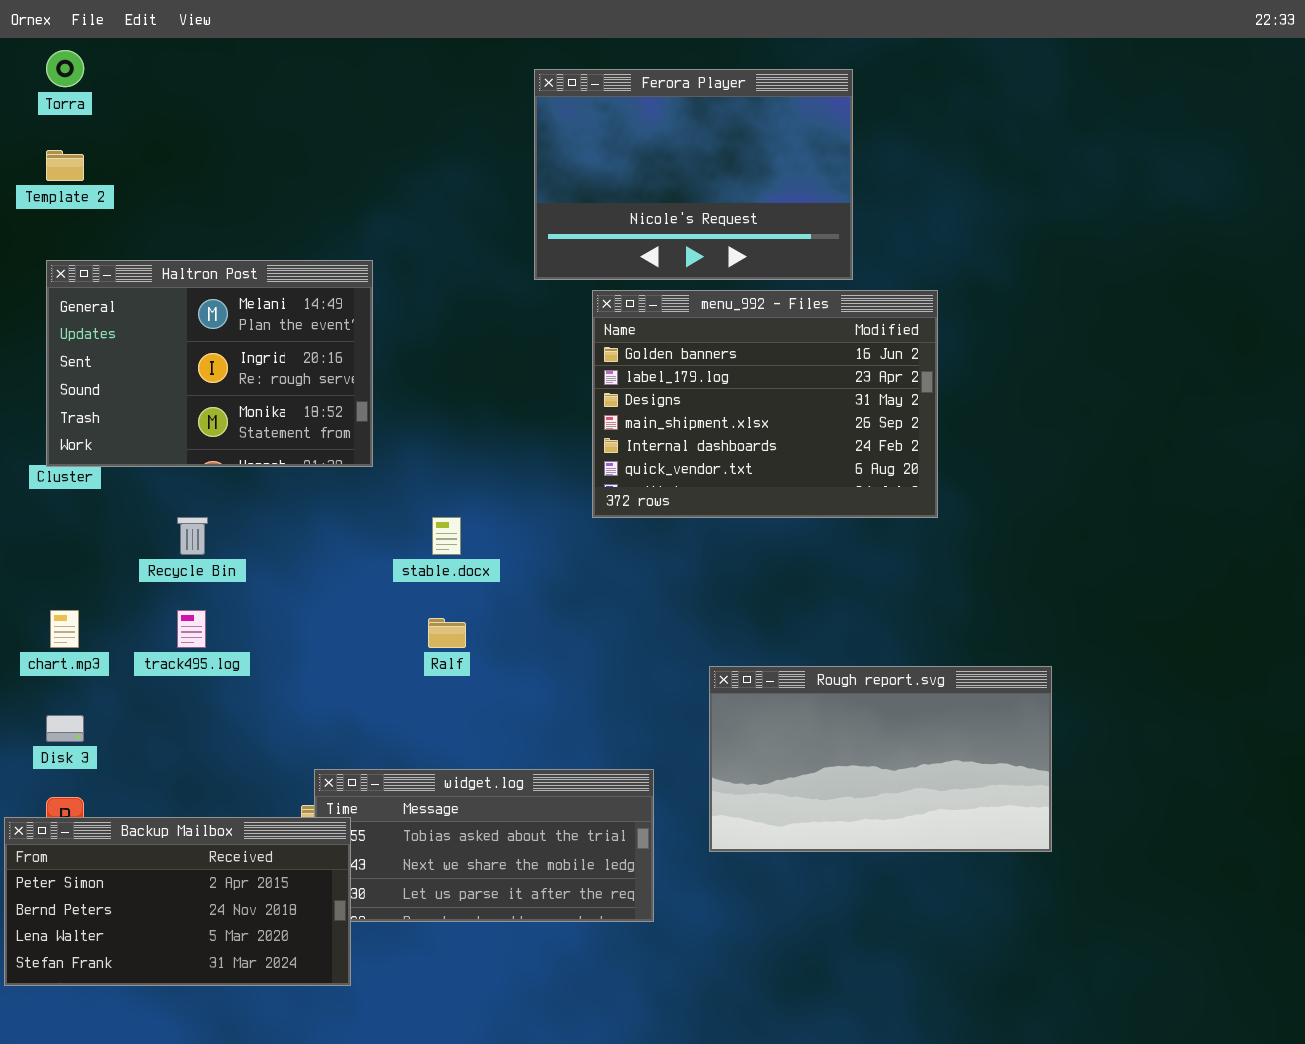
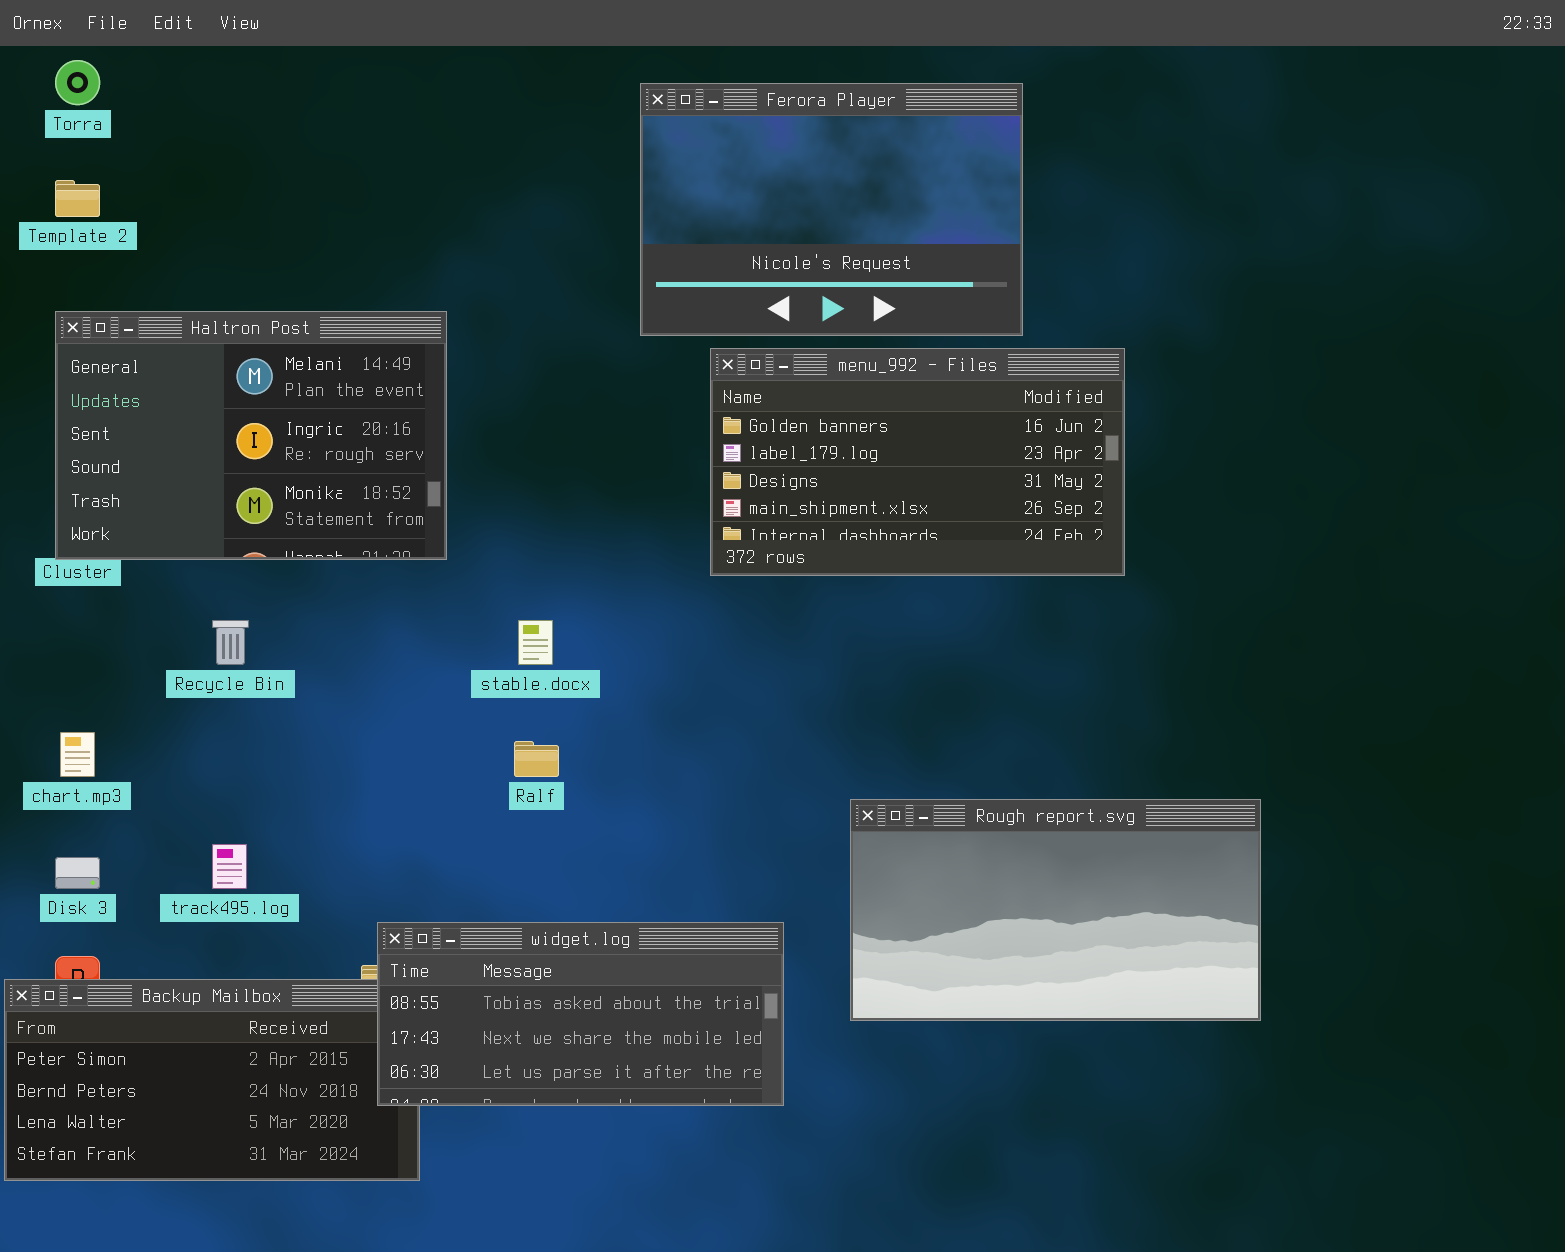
menu_992 - Files: [592,290,938,518] -> [710,348,1125,576], resized
track495.log: [177,610,206,648] -> [212,844,247,889], moved
widget.log: [314,769,654,922] -> [377,922,784,1106], raised

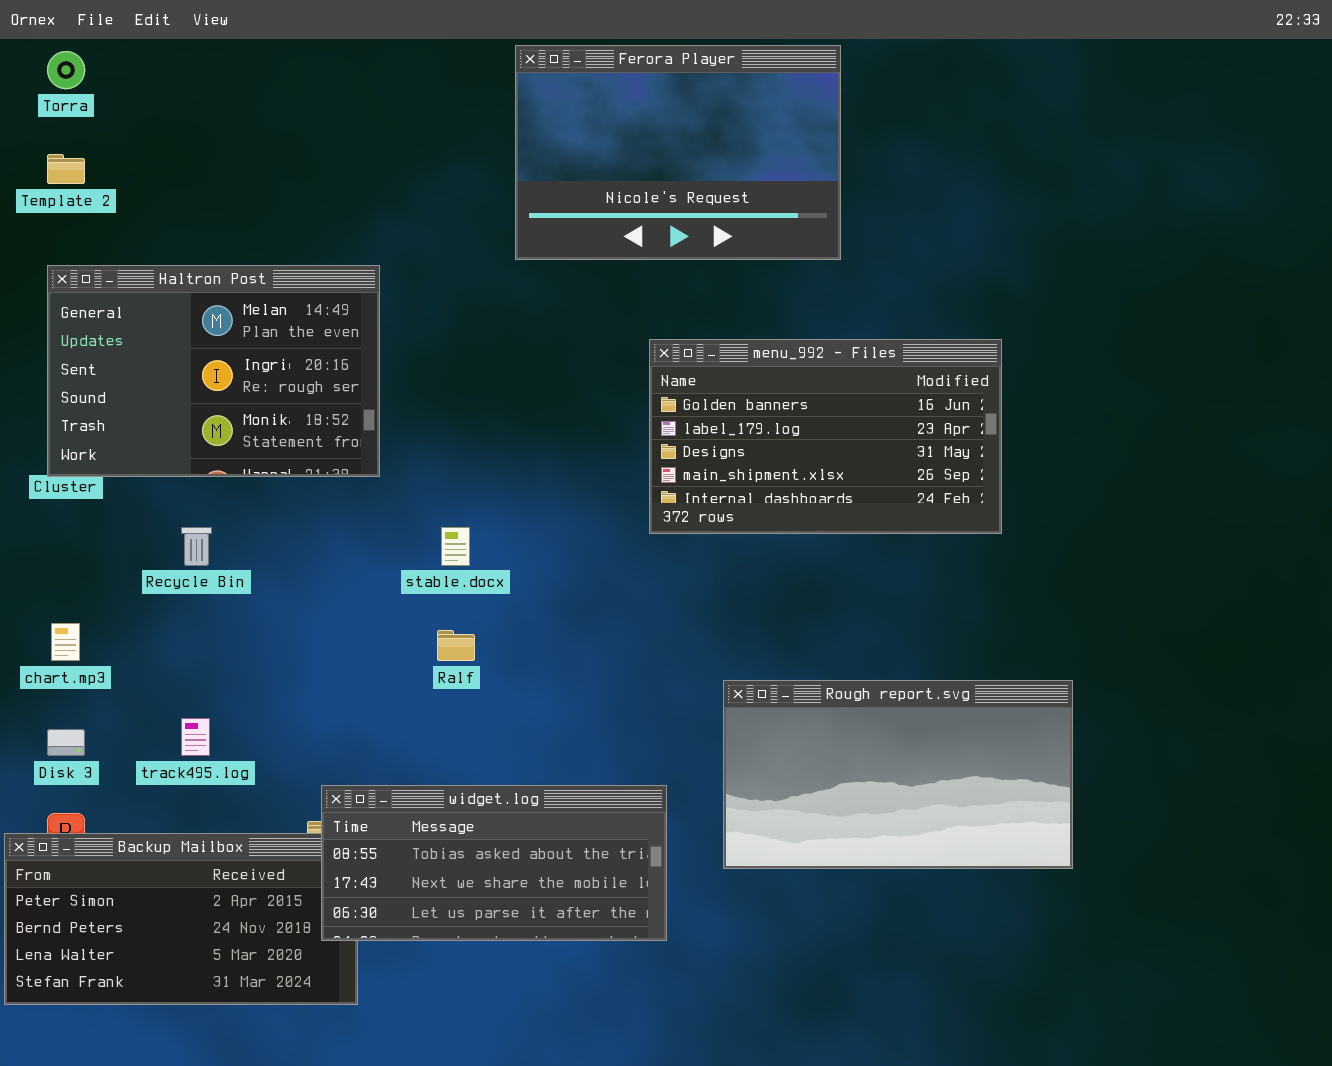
Ferora Player: [640,83,1023,336] -> [515,45,841,260], moved
menu_992 - Files: [710,348,1125,576] -> [649,339,1002,534], moved

